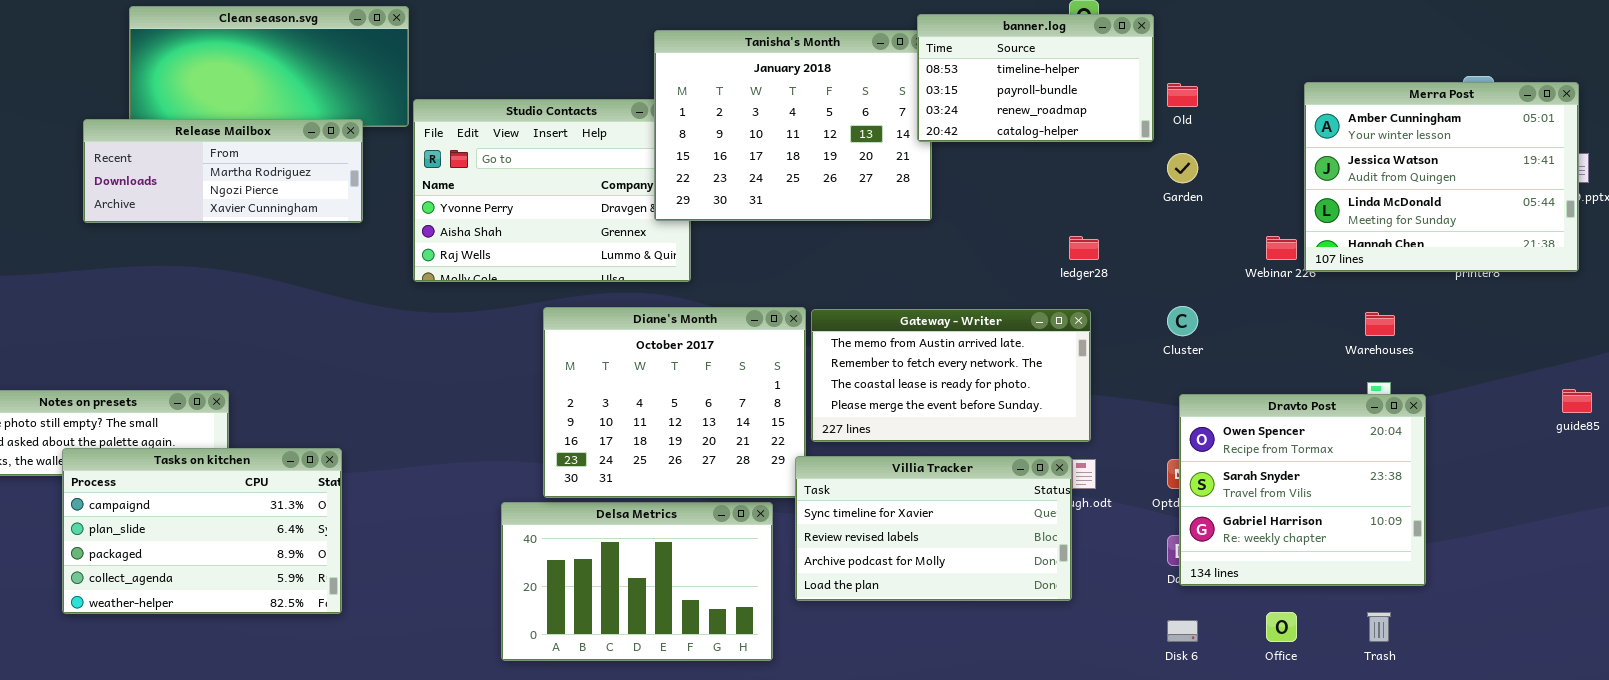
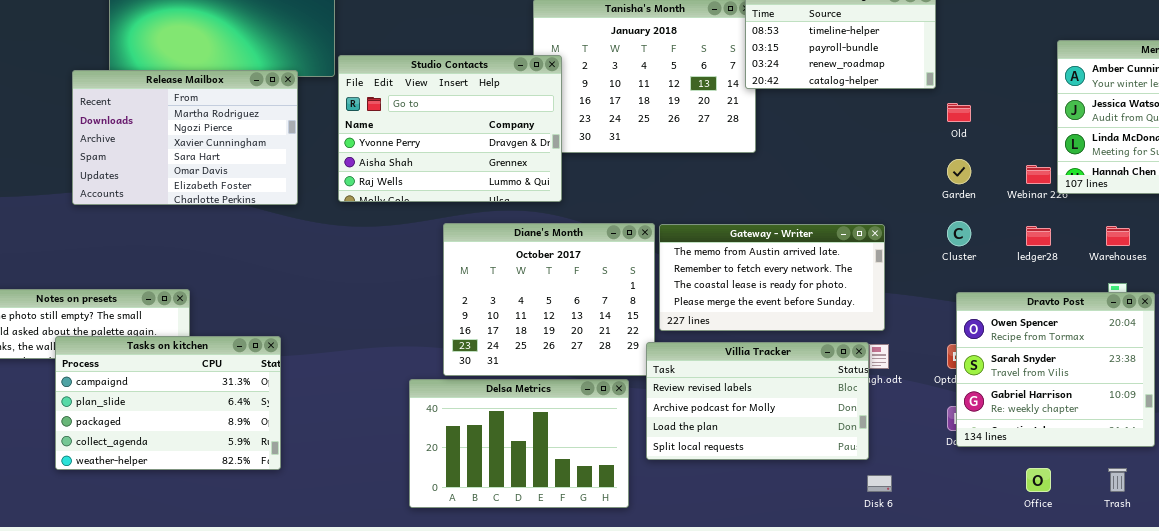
Old: [1167,83,1198,107] -> [947,103,971,122], moved
Studio Contacts: [413,99,691,282] -> [338,55,562,202], raised
Release Mailbox: [83,119,363,223] -> [72,70,298,205], resized
Garden: [1167,153,1198,183] -> [947,159,971,184], moved
ledger28: [1069,236,1099,260] -> [1026,226,1051,246], moved
Villia Tracker: [795,456,1072,601] -> [646,342,869,460], scrolled down 1 row
Disk 6: [1167,620,1198,642] -> [867,475,892,492], moved

